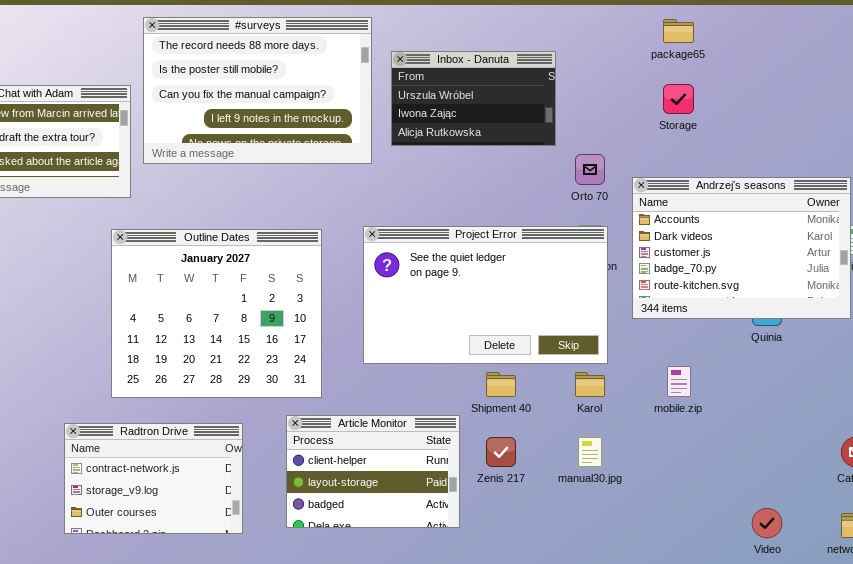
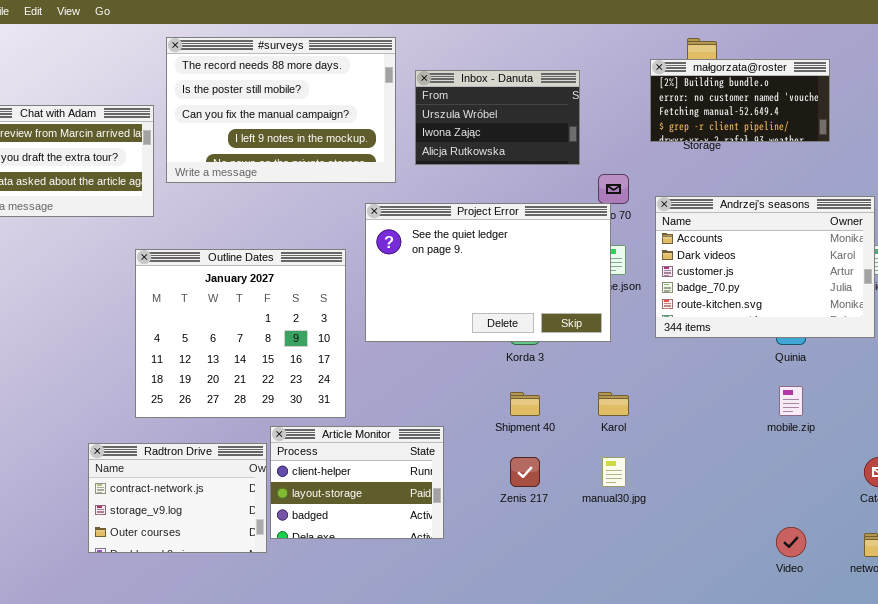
małgorzata@roster: none -> [650,59,830,142], opened
Project Error: [363,226,608,364] -> [365,203,611,342], moved
mobile.zip: [667,366,691,397] -> [779,386,803,416], moved
Article Monitor: [286,415,460,528] -> [270,426,444,539], moved

